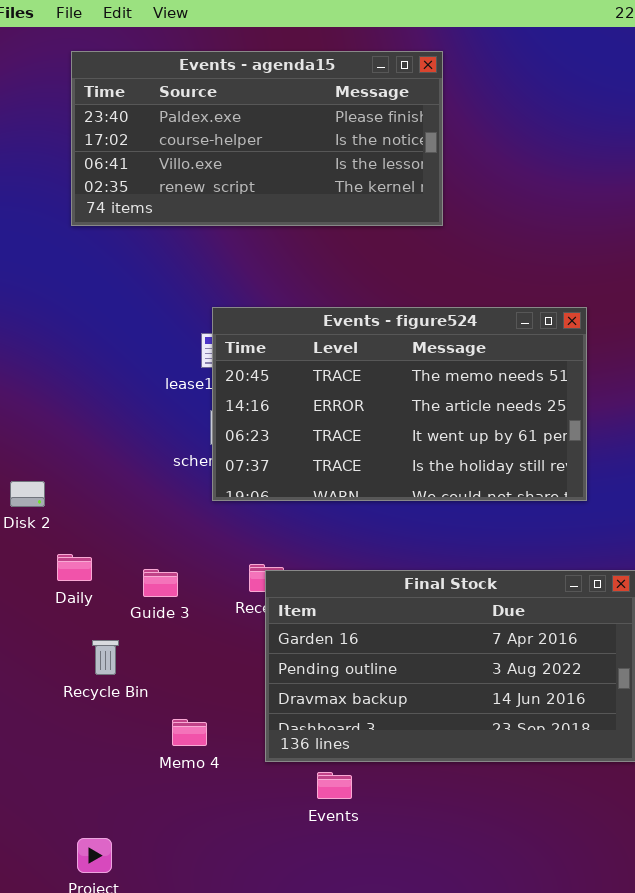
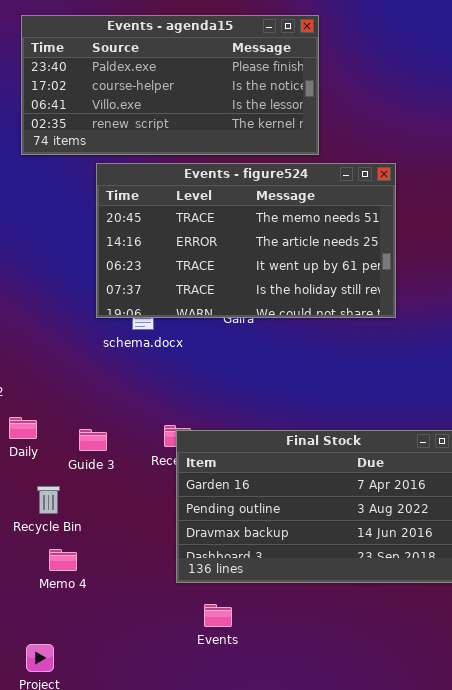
Events - figure524: [212,307,587,501] -> [96,163,396,318], moved
Memo 4: [172,719,207,746] -> [49,549,77,571], moved
Events: [317,772,352,799] -> [204,604,232,627], moved

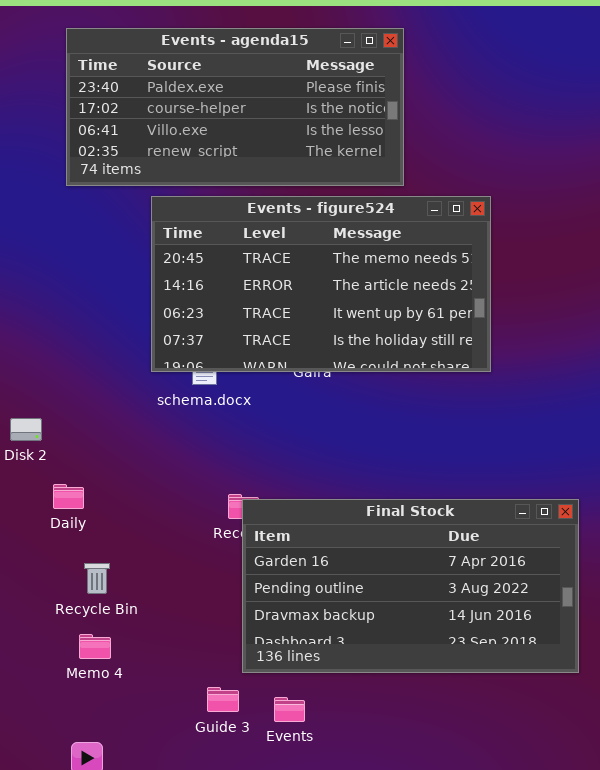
Guide 3: [79,429,107,451] -> [207,687,239,712], moved
Memo 4: [49,549,77,571] -> [79,634,111,659], moved

